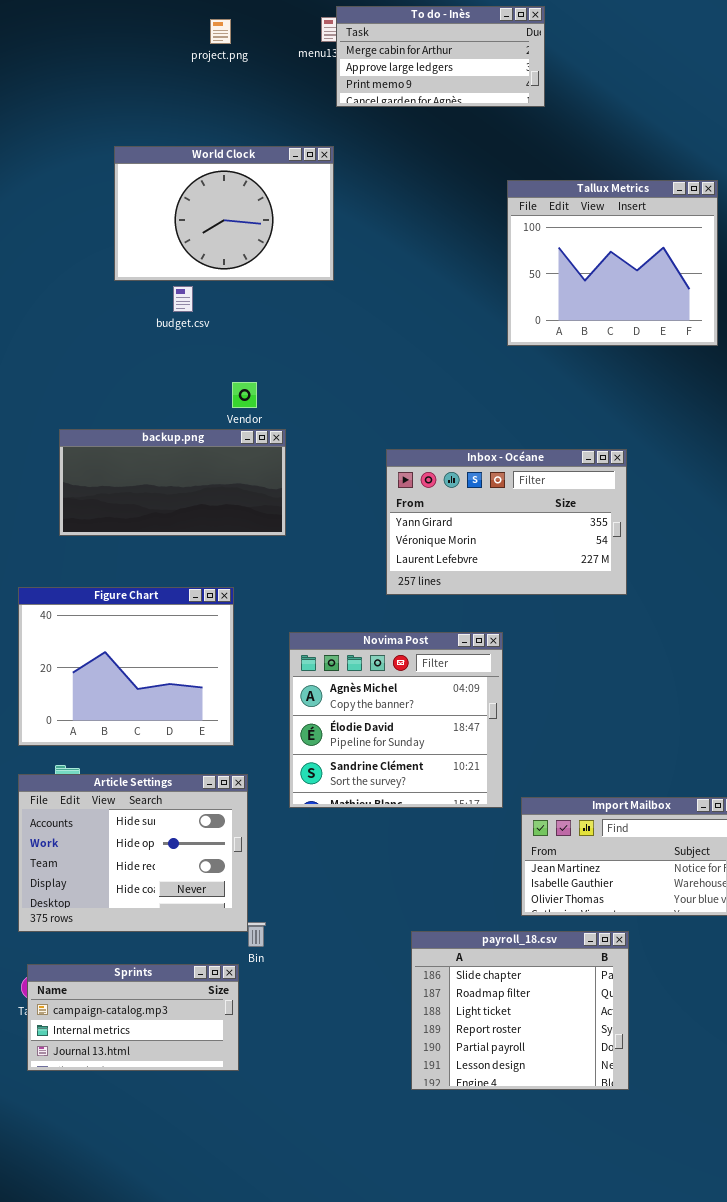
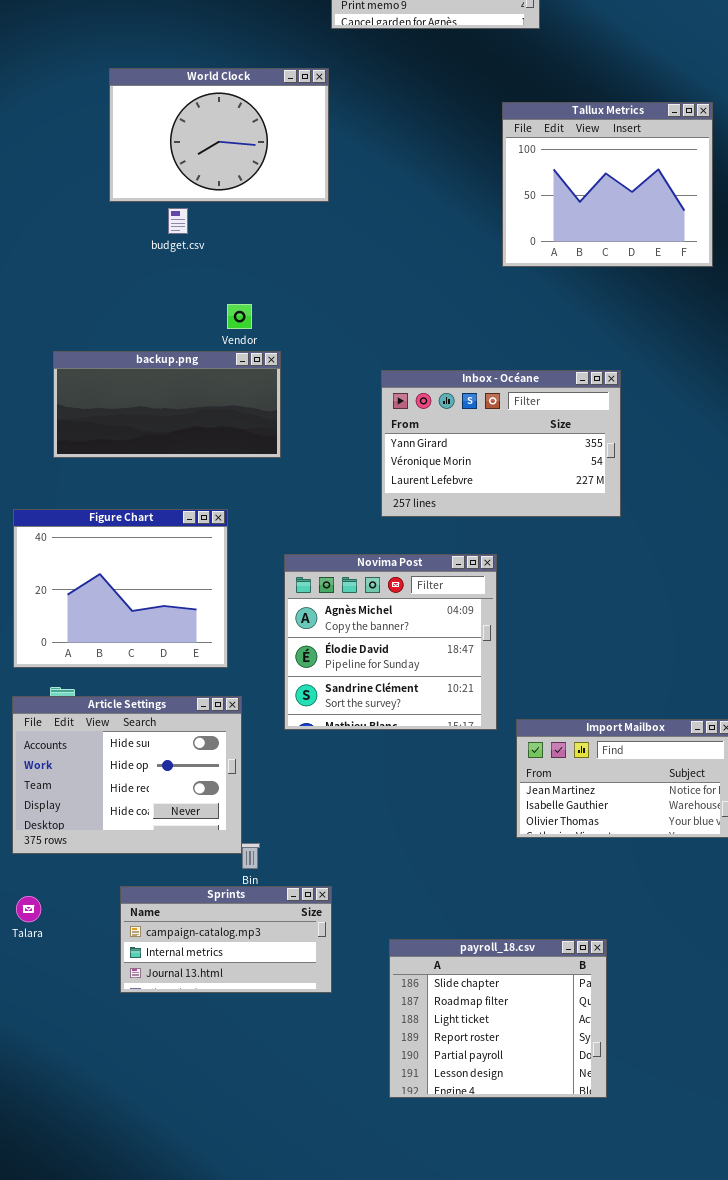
payroll_18.csv: [411,931,629,1090] -> [389,939,607,1098], moved
Sprints: [27,964,239,1071] -> [120,886,332,993], moved

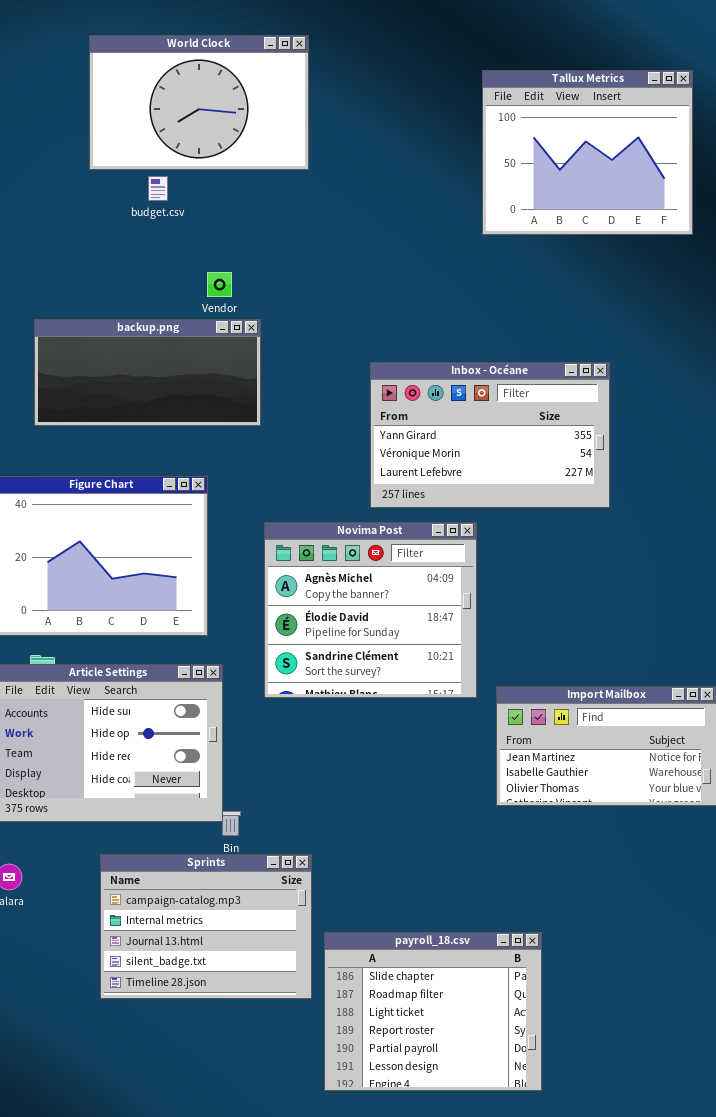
Inbox - Océane: [381,370,621,517] -> [370,362,610,508], moved
Sprints: [120,886,332,993] -> [100,854,312,999], resized
payroll_18.csv: [389,939,607,1098] -> [324,932,542,1091], moved

